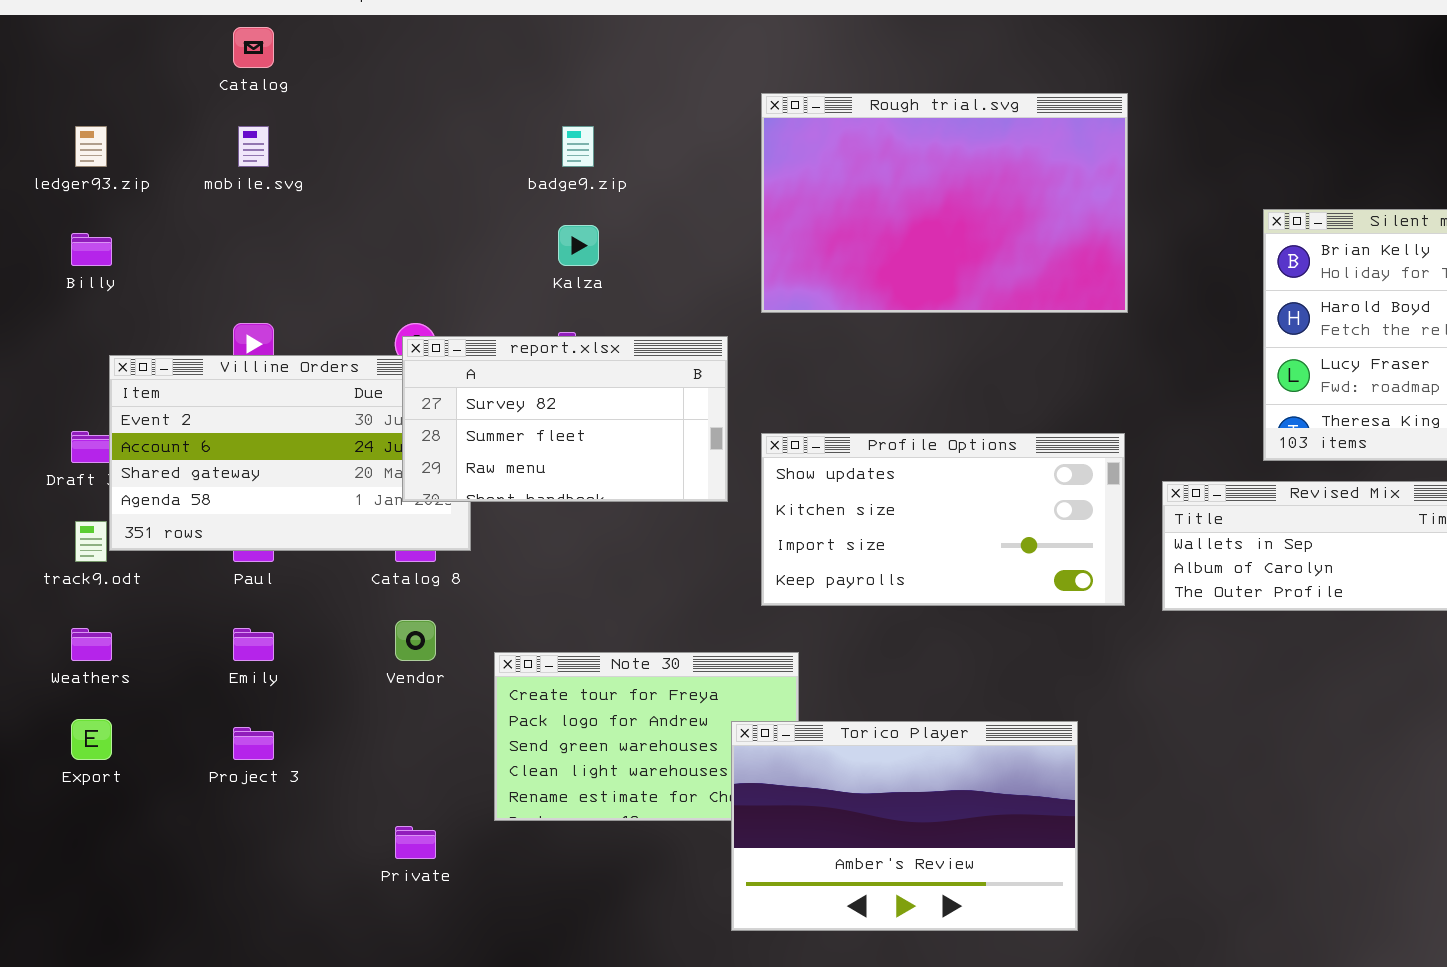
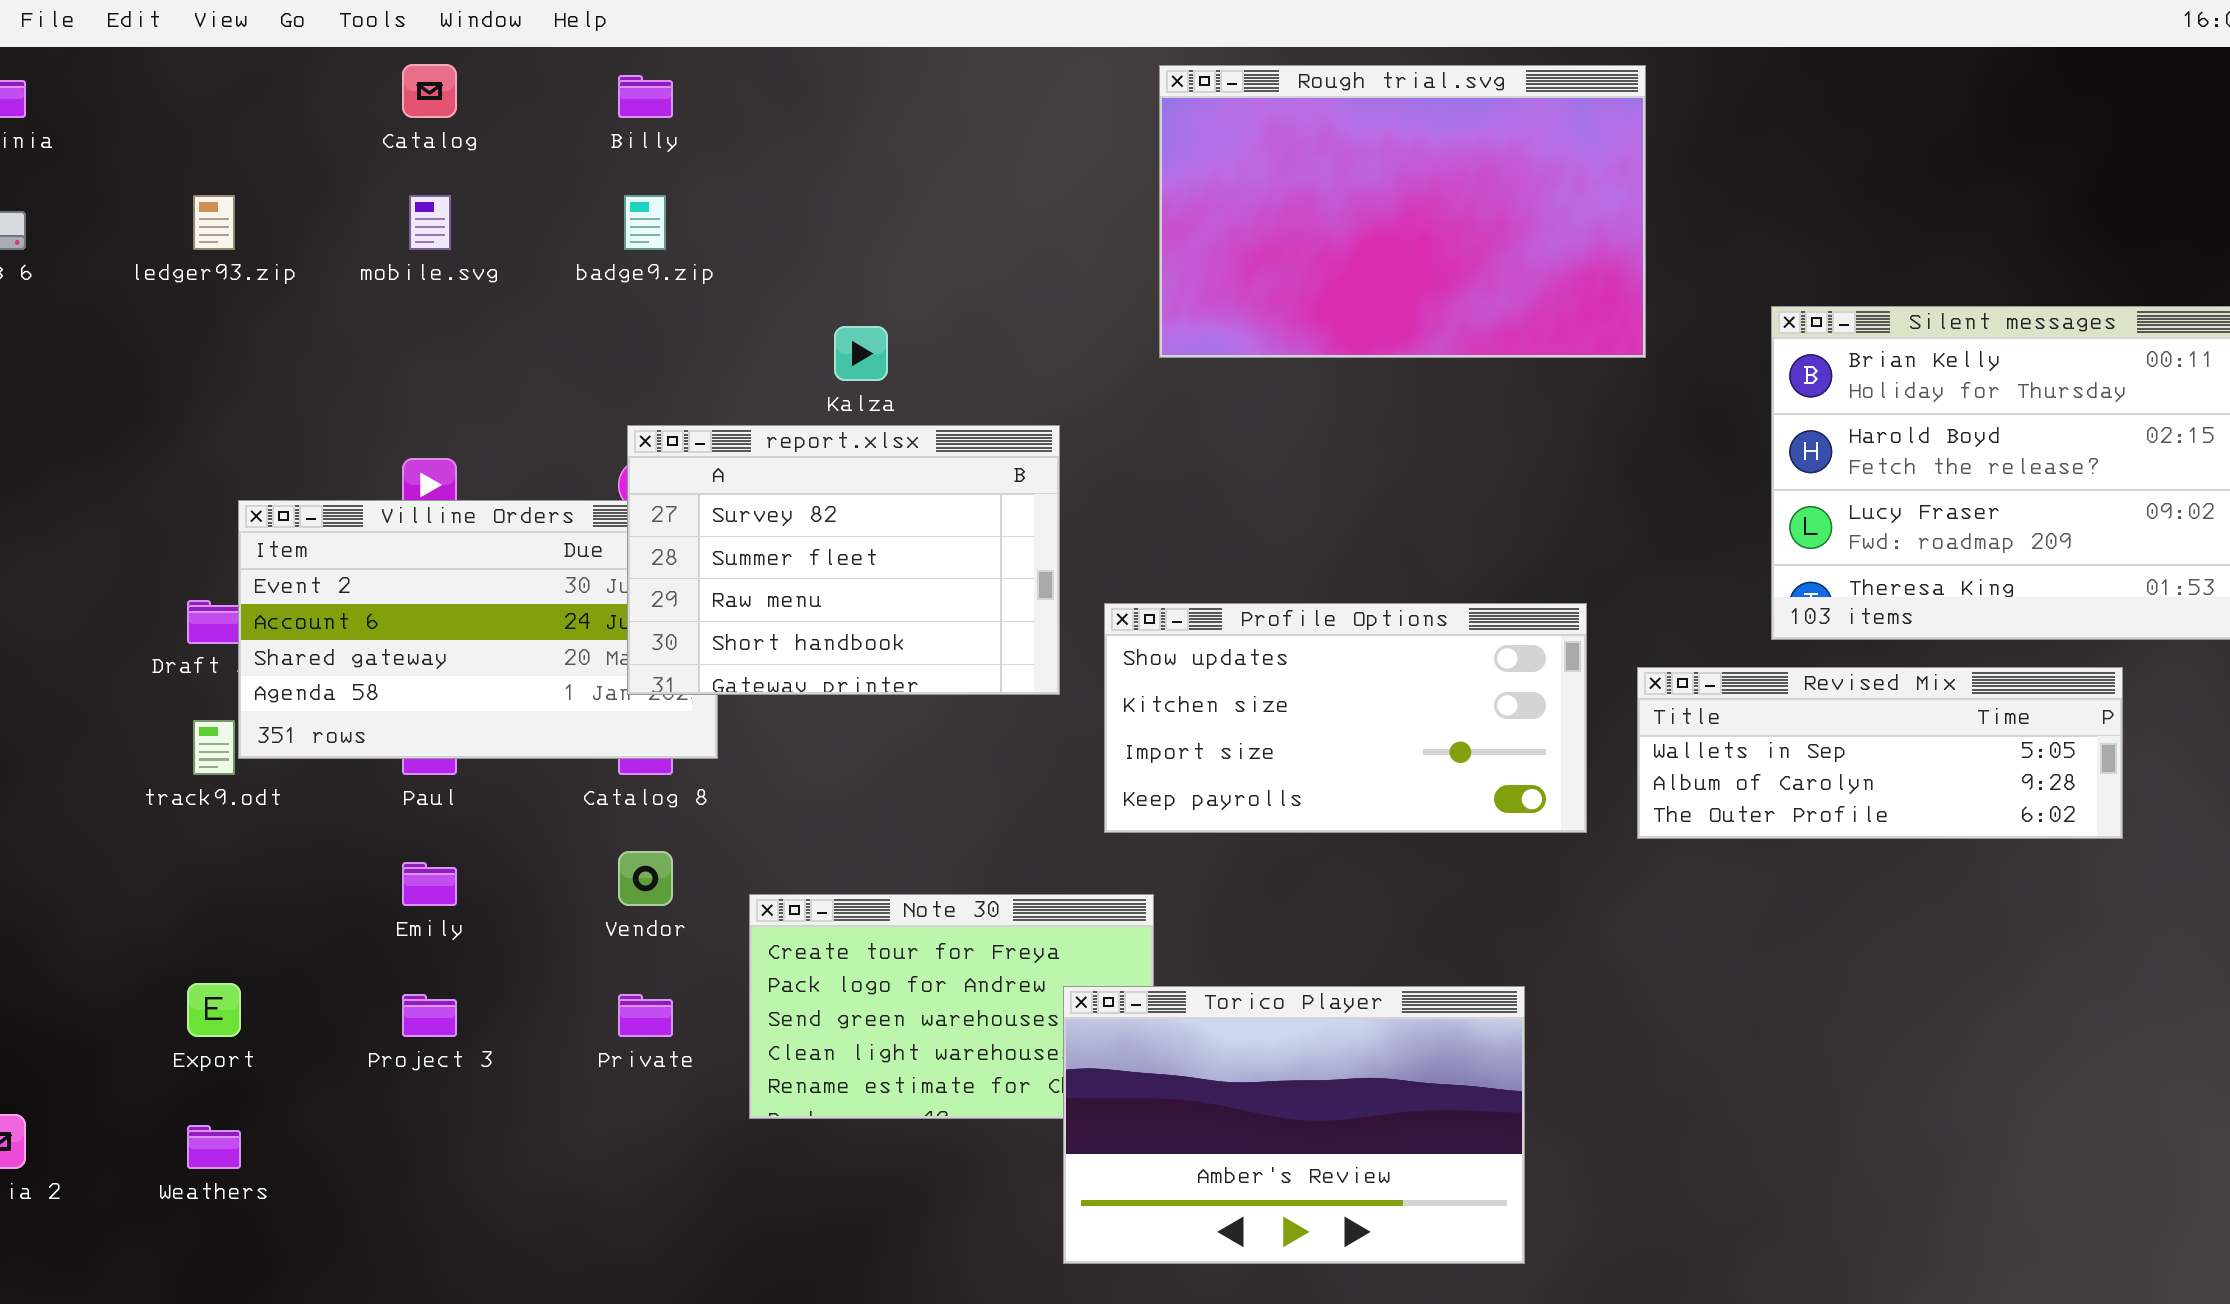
Rough trial.svg: [761,93,1128,313] -> [1159,65,1646,358], moved
badge9.zip: [562,126,594,167] -> [624,195,666,250], moved
Billy: [71,233,112,266] -> [618,75,673,118], moved
report.xlsx: [402,336,728,502] -> [627,425,1060,695], resized
Weathers: [71,628,112,661] -> [187,1125,241,1169], moved
Private: [395,826,436,859] -> [618,994,673,1037], moved

